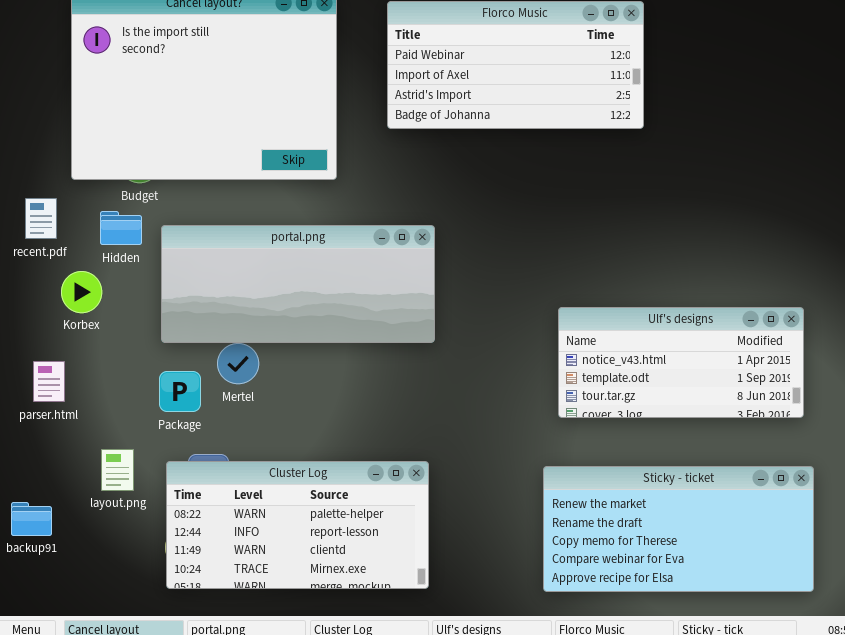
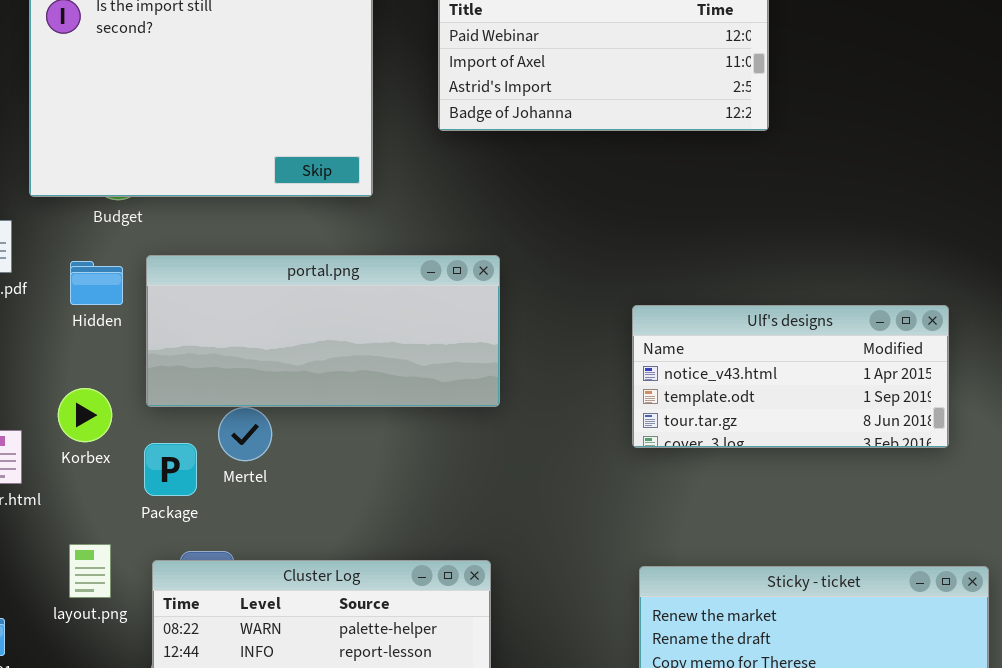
Hidden: [100,211,142,245] -> [70,261,123,305], moved
Korbex: [61,271,102,313] -> [58,388,112,442], moved
Ulf's designs: [558,307,804,418] -> [632,305,949,448], moved

